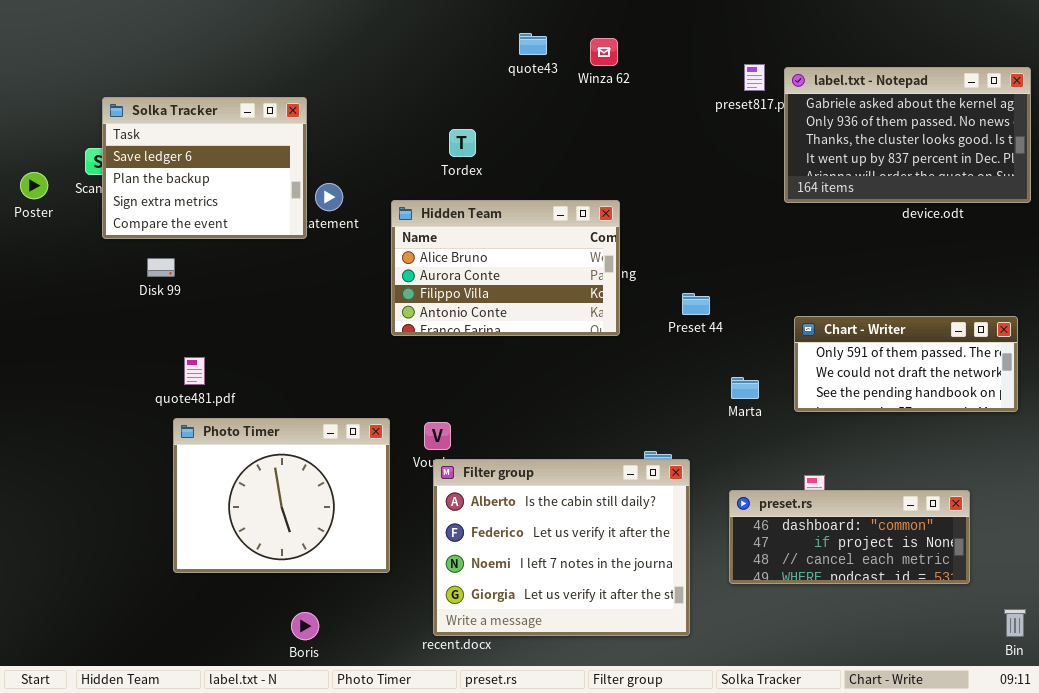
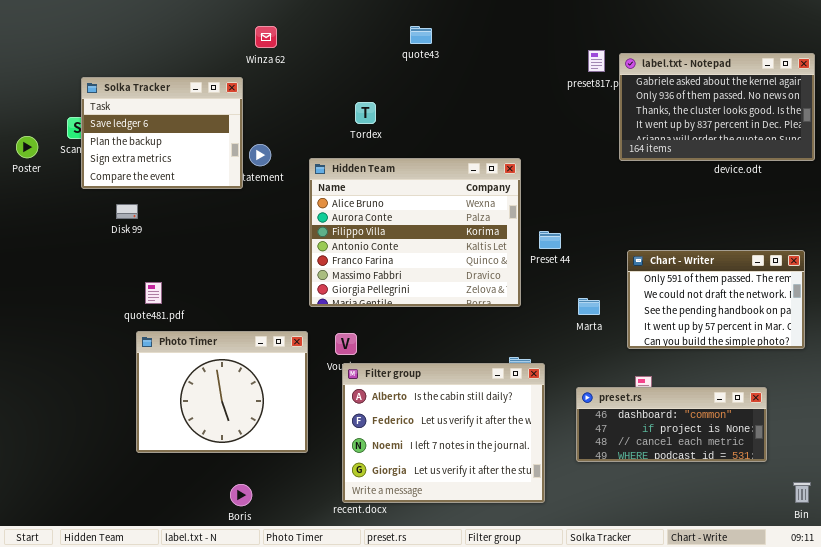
Winza 62: [590,38,618,66] -> [255,26,277,48], moved
Hidden Team: [391,200,620,336] -> [309,158,521,307], resized
Chart - Writer: [794,316,1018,412] -> [627,250,805,349], resized

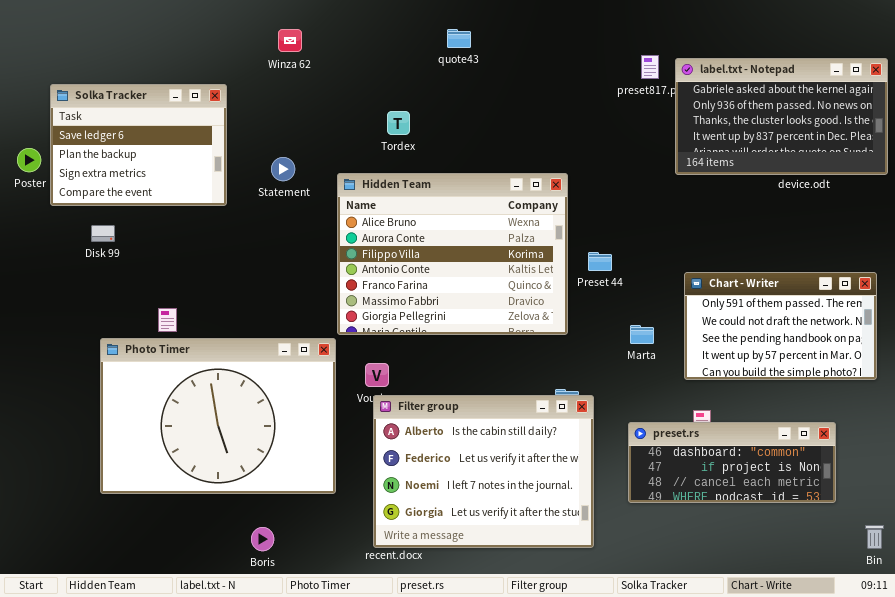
Solka Tracker: [81,77,243,189] -> [50,84,227,206], moved
Disk 99: [116,204,138,219] -> [91,225,115,242], moved
Photo Timer: [136,331,308,453] -> [100,338,336,494], resized

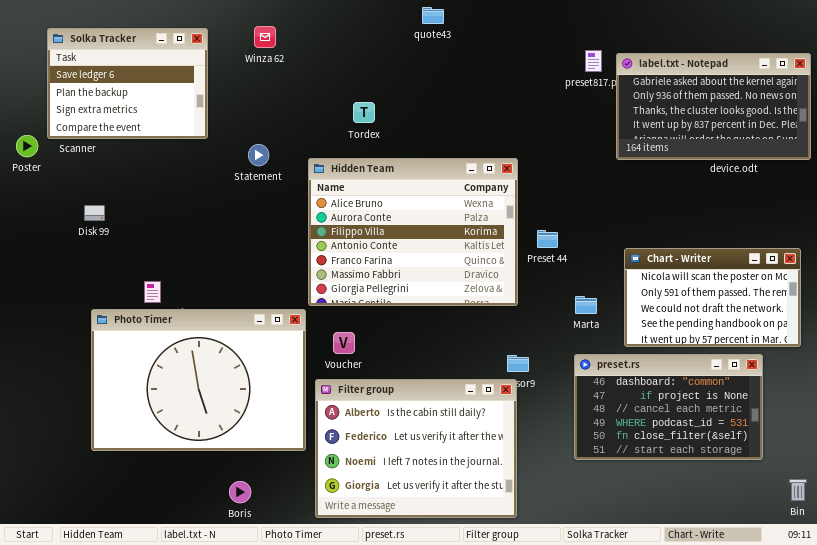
quote43: [447,29,471,48] -> [422,7,444,24], moved
Solka Tracker: [50,84,227,206] -> [47,28,208,139], moved
Chart - Writer: [684,272,877,380] -> [624,248,801,347], scrolled up 1 row
Filter group: [373,395,594,548] -> [315,379,517,518], moved
preset.rs: [628,422,836,503] -> [574,354,763,460], resized

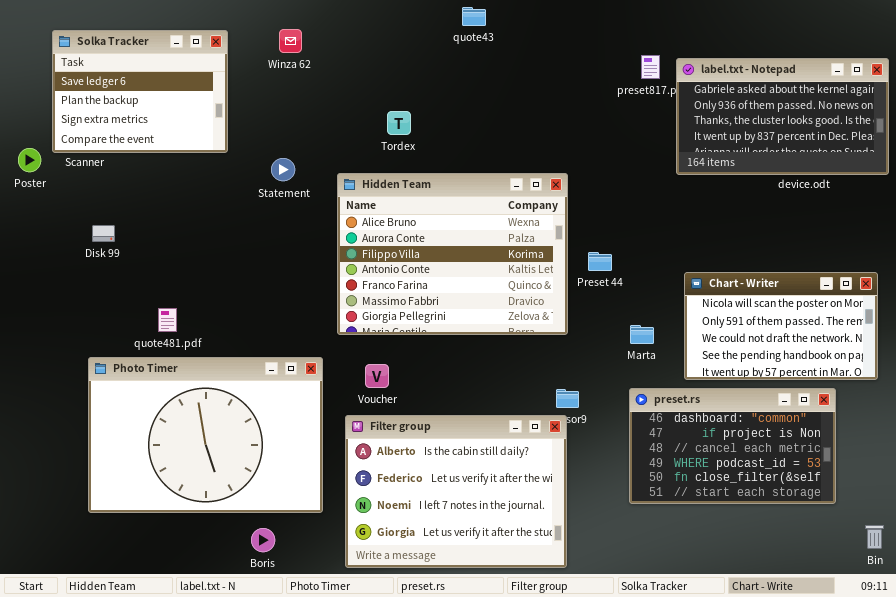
Photo Timer: [91,309,306,451] -> [88,357,323,513], moved

